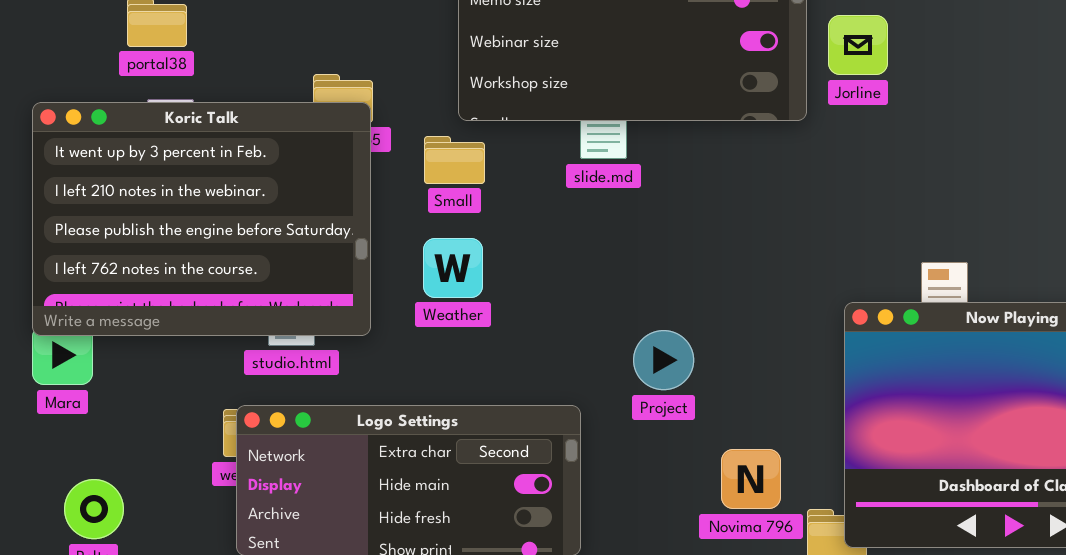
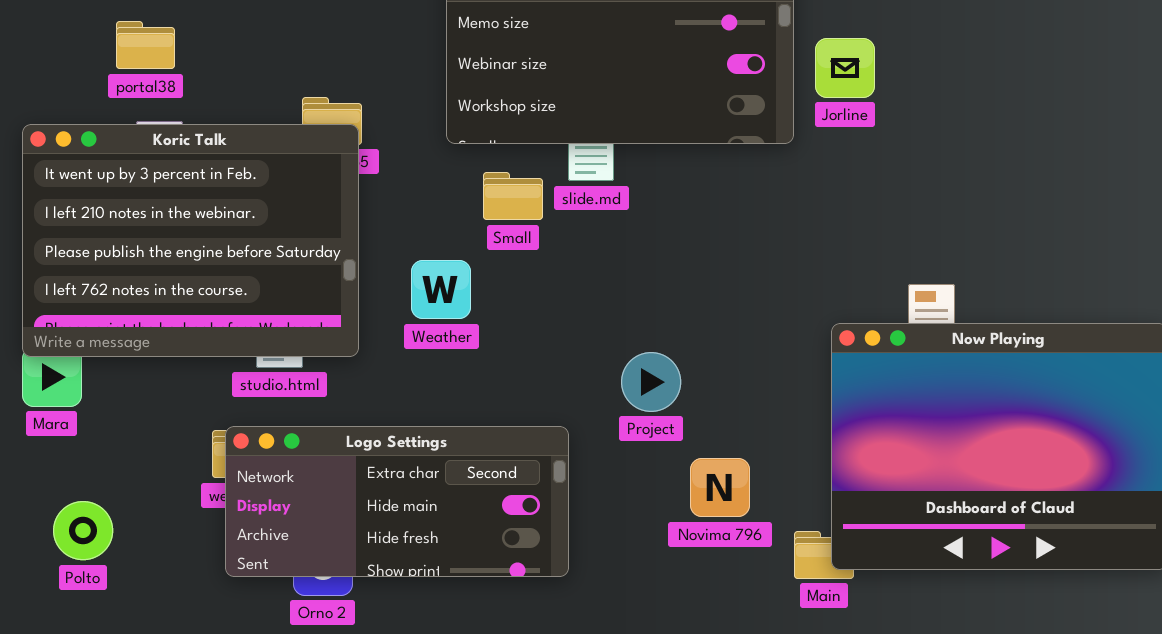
Small: [424,136,485,184] -> [483,172,543,220], moved
Novima 796: [721,449,781,509] -> [690,458,750,517], moved

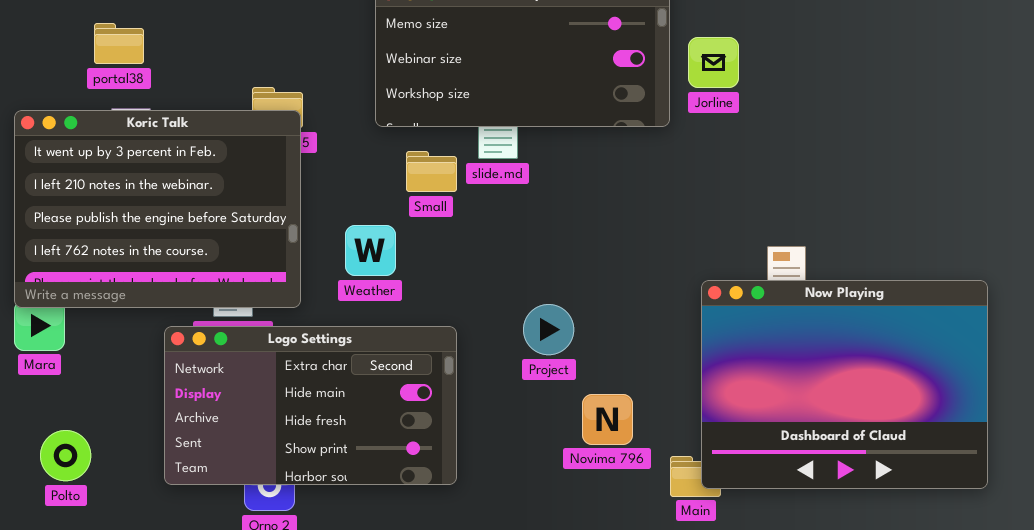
Logo Settings: [225,426,569,577] -> [164,326,457,485], moved, resized

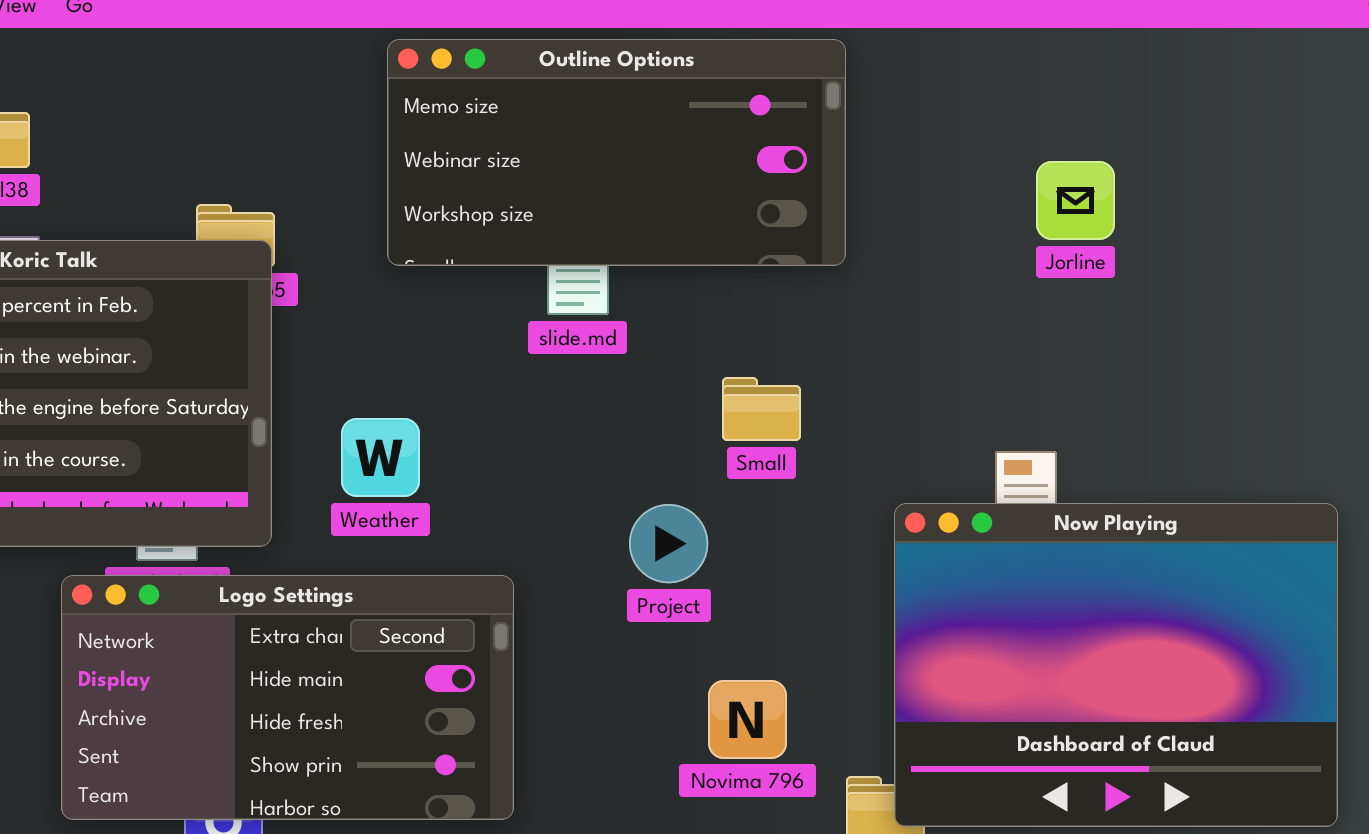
Jorline: [688,37,739,88] -> [1036,161,1115,240], moved
Small: [406,151,457,192] -> [722,377,801,441], moved
Project: [523,304,574,355] -> [629,504,708,583], moved

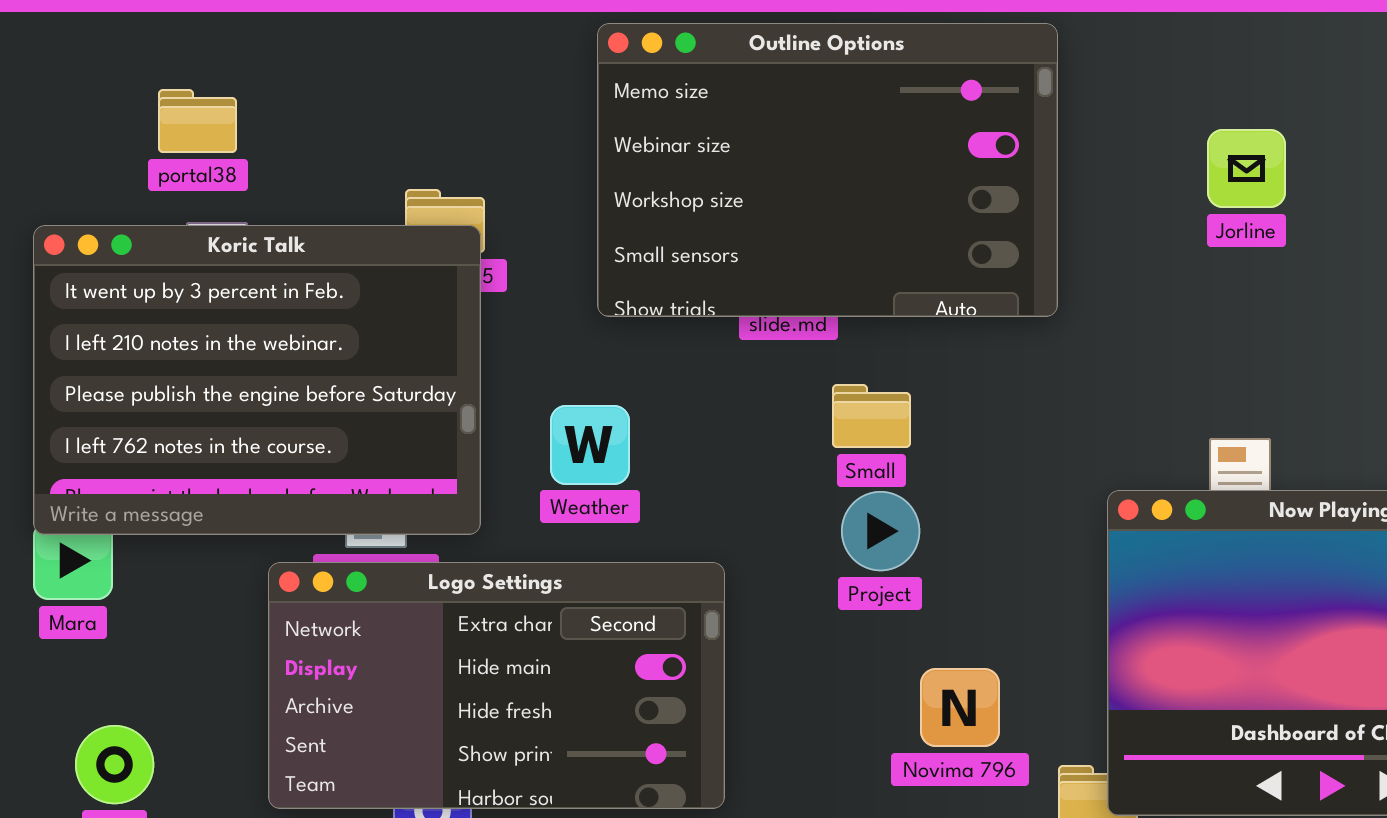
Outline Options: [387,39,846,266] -> [597,23,1058,317], resized
Jorline: [1036,161,1115,240] -> [1207,129,1286,208], moved
Small: [722,377,801,441] -> [832,384,911,448], moved

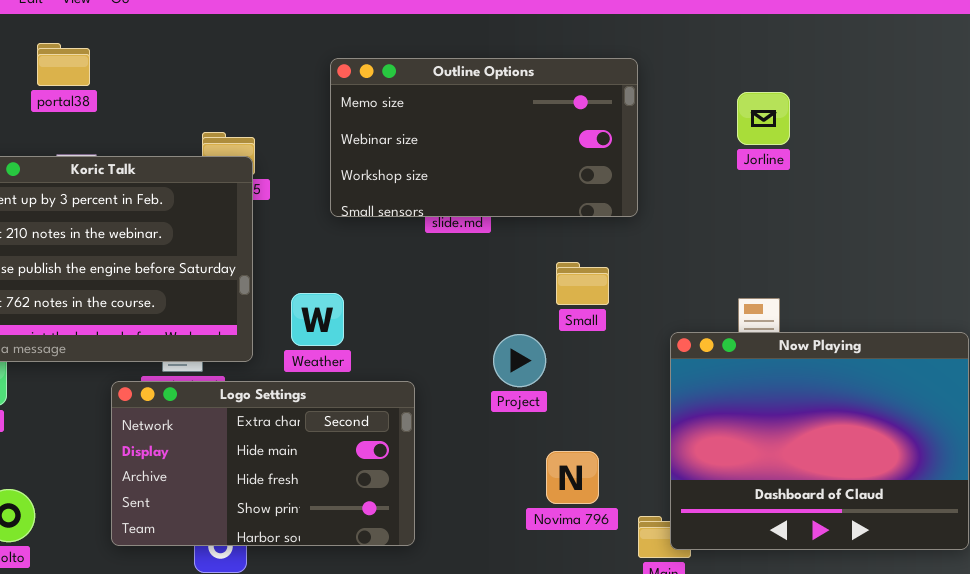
Outline Options: [597,23,1058,317] -> [330,58,638,217], resized
portal38: [158,89,237,153] -> [37,43,90,86], moved
Small: [832,384,911,448] -> [556,262,609,305], moved
Weather: [550,405,630,485] -> [291,293,344,346], moved

